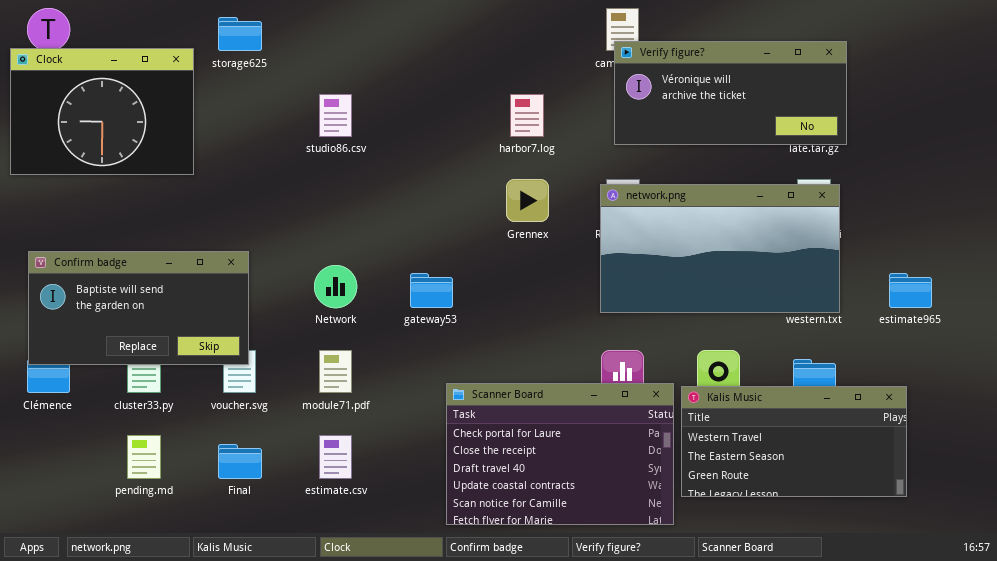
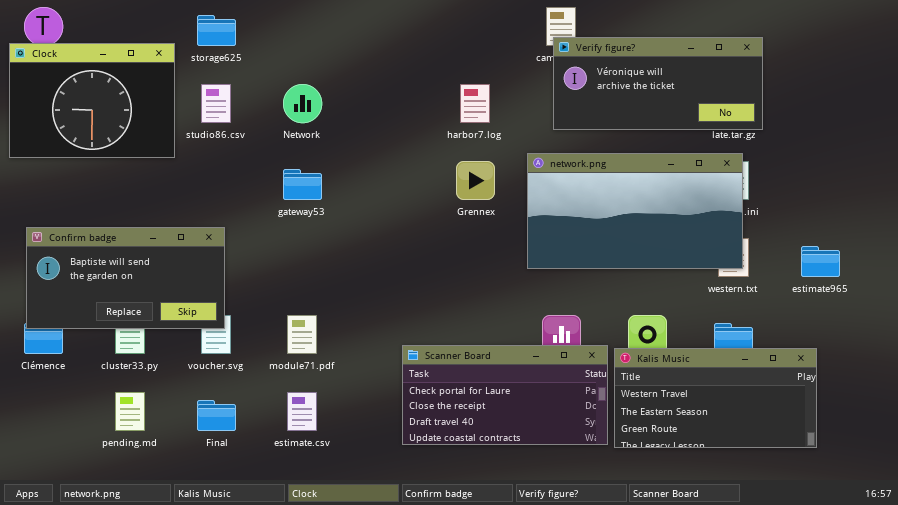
studio86.csv: [319,94,352,137] -> [201,84,231,123], moved
network.png: [600,184,840,313] -> [527,153,743,269], moved
Network: [314,265,357,308] -> [283,84,322,123], moved
gateway53: [410,273,453,308] -> [283,169,322,200], moved
Scanner Board: [446,383,674,525] -> [402,345,608,445], resized

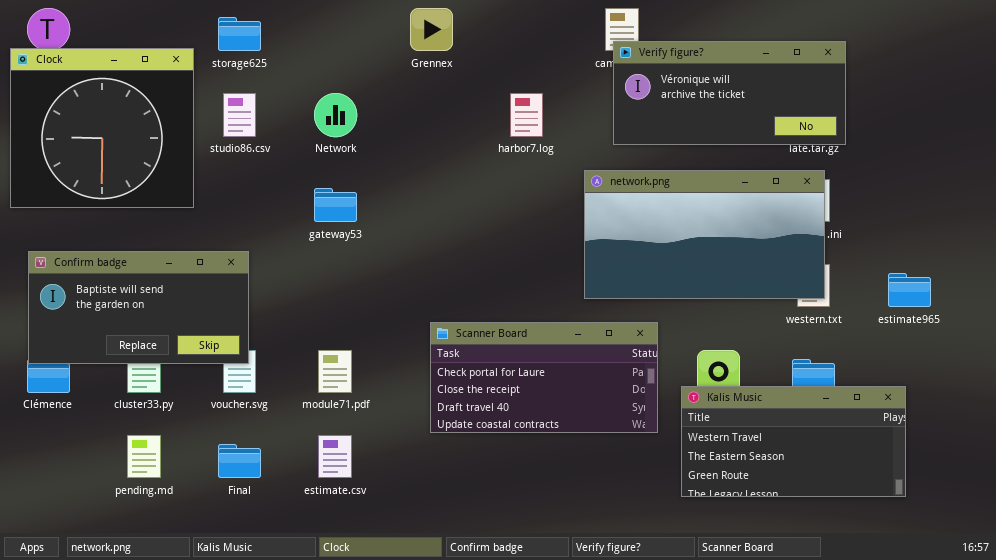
Clock: [9,43,175,158] -> [10,48,194,208], resized
Grennex: [456,161,495,200] -> [410,8,453,51], moved
Scanner Board: [402,345,608,445] -> [430,322,658,433], moved

